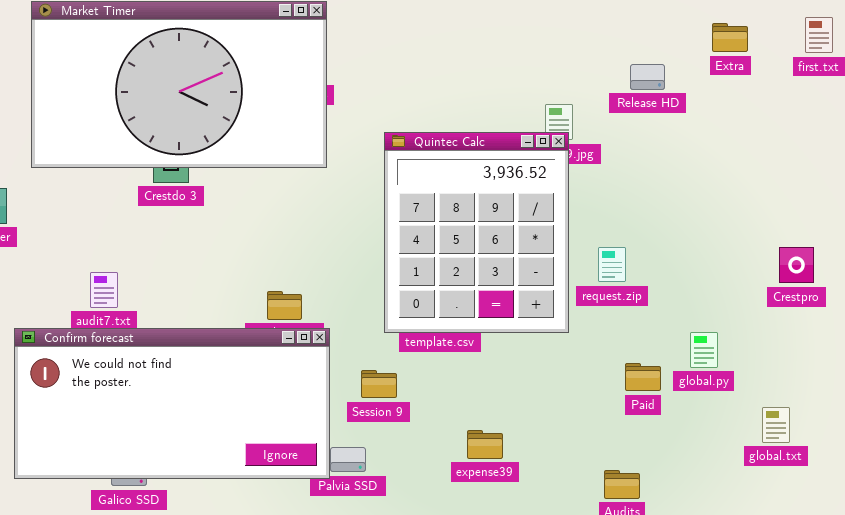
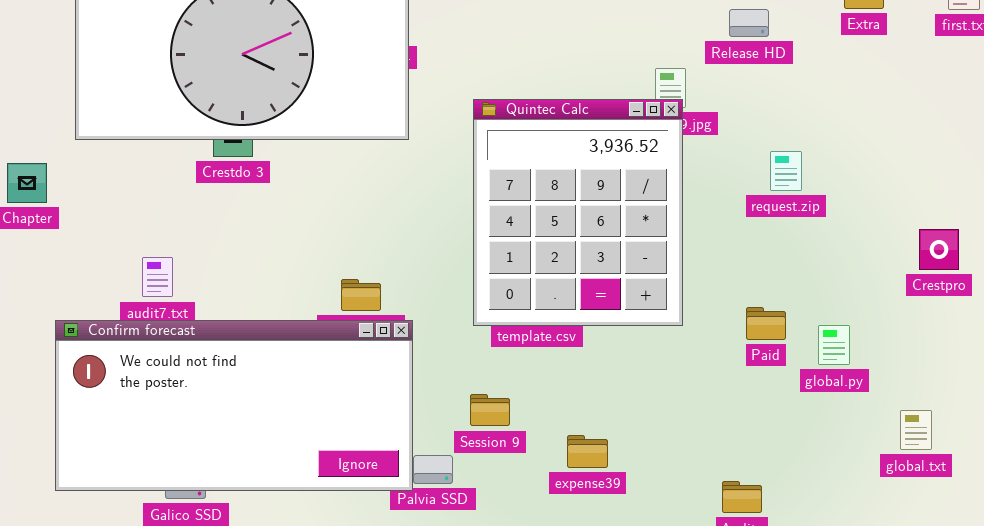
Release HD: [630,64,665,90] -> [729,9,769,37], moved
request.zip: [598,247,626,282] -> [770,151,802,191], moved
Paid: [625,363,661,391] -> [746,307,786,340], moved
Session 9: [361,370,397,398] -> [470,394,510,426], moved

